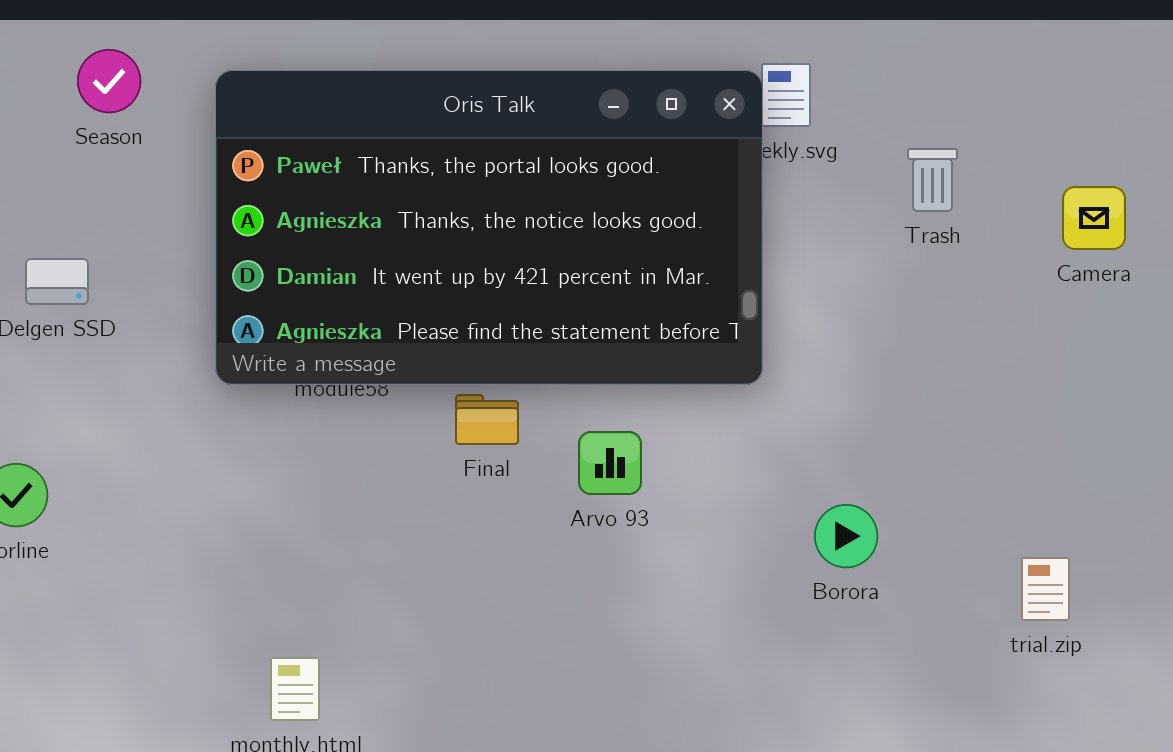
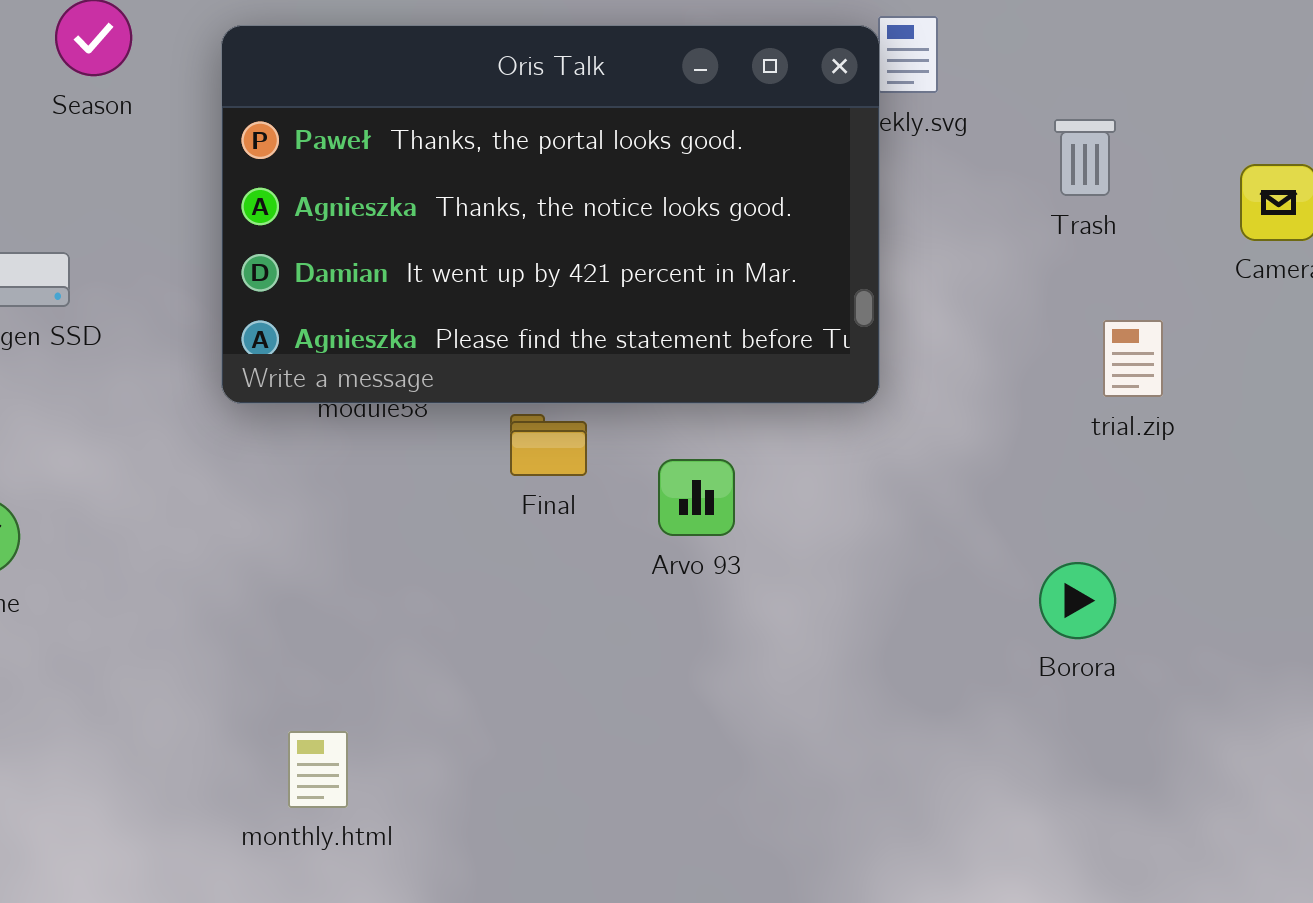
Borora: [814,504,878,568] -> [1039,562,1116,639], moved
trial.zip: [1021,557,1070,621] -> [1103,320,1163,397], moved

